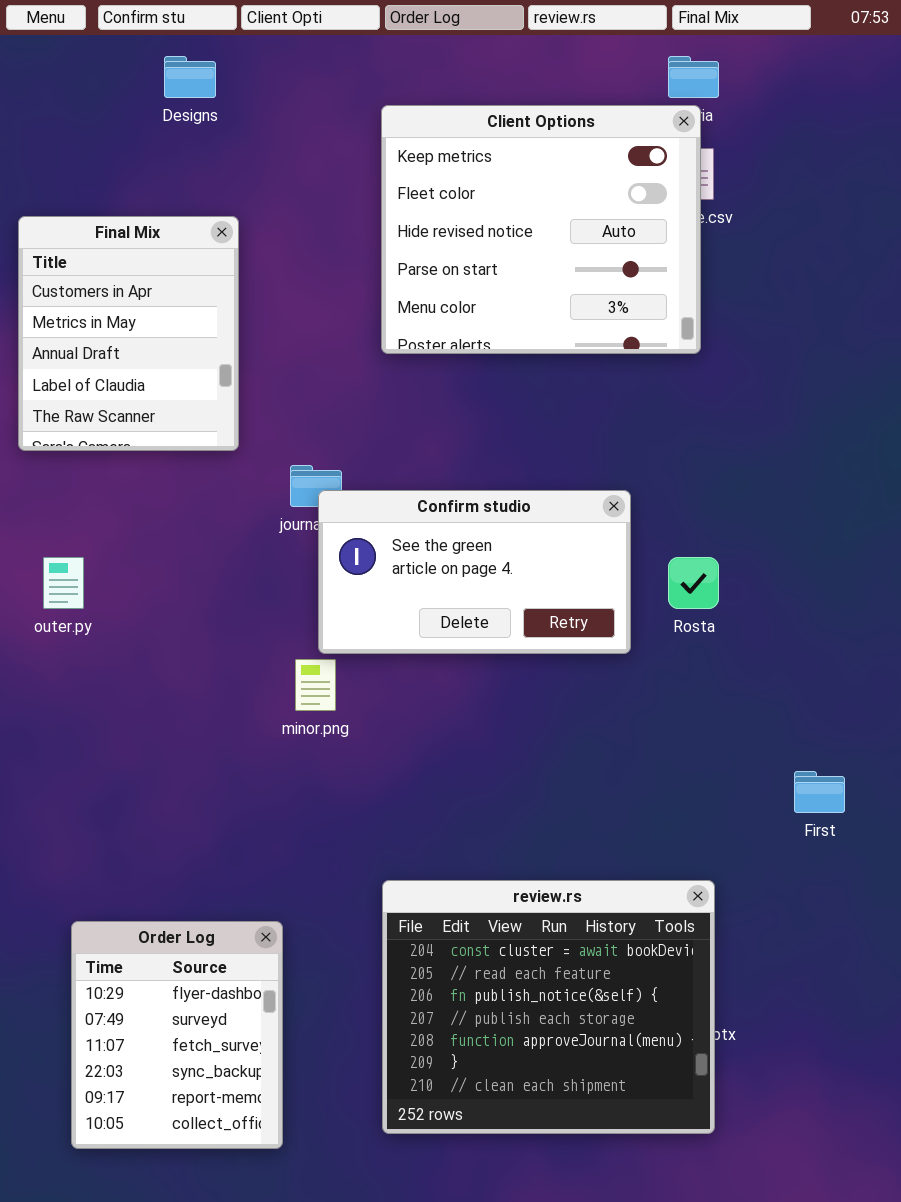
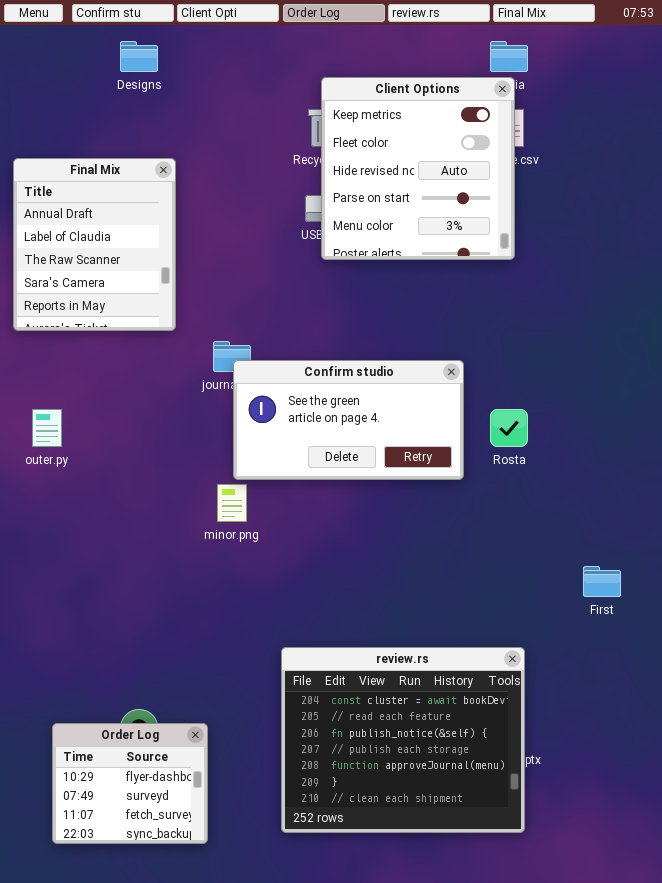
Client Options: [381,105,701,354] -> [321,77,515,260], resized
Final Mix: [18,216,239,451] -> [13,158,176,331], scrolled down 2 rows
Order Log: [71,921,283,1149] -> [52,723,208,844], resized

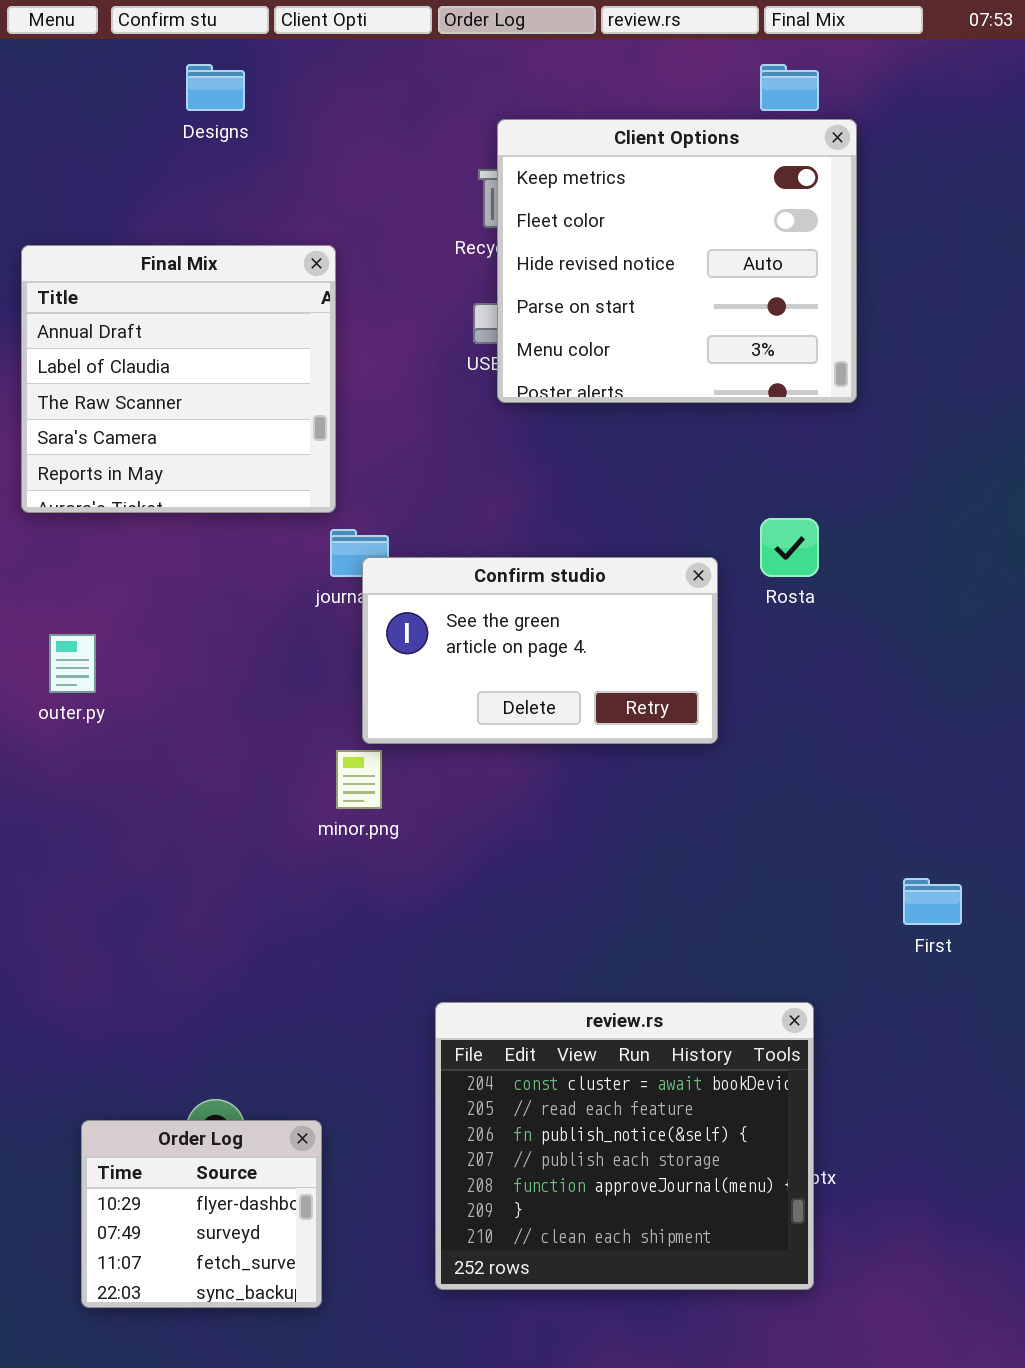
Client Options: [321,77,515,260] -> [497,119,857,403], resized
Final Mix: [13,158,176,331] -> [21,245,336,513], resized
Rosta: [490,409,528,447] -> [760,518,819,577], moved

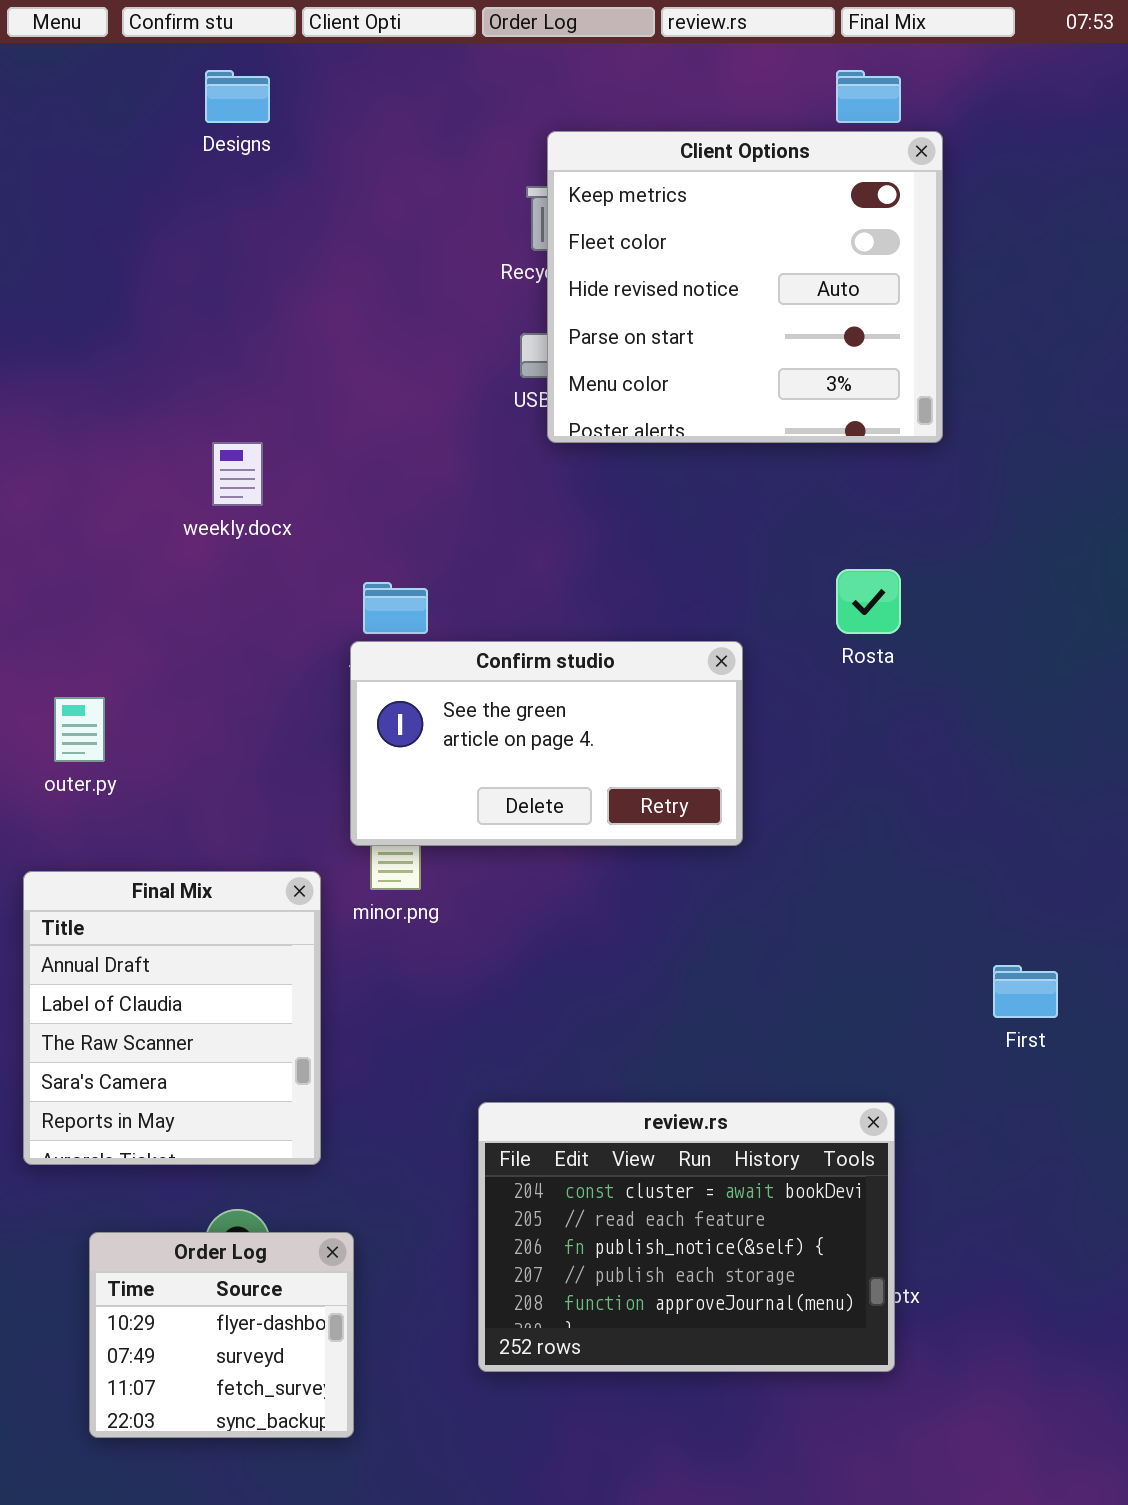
Final Mix: [21,245,336,513] -> [23,871,321,1165], moved, resized
Confirm studio: [362,557,718,744] -> [350,641,743,846], moved
review.rs: [435,1002,814,1290] -> [478,1102,895,1372], resized

